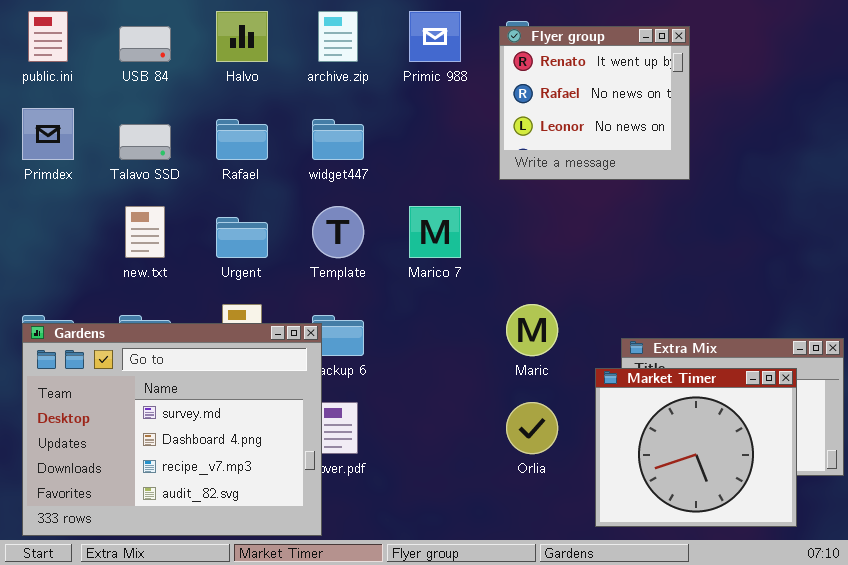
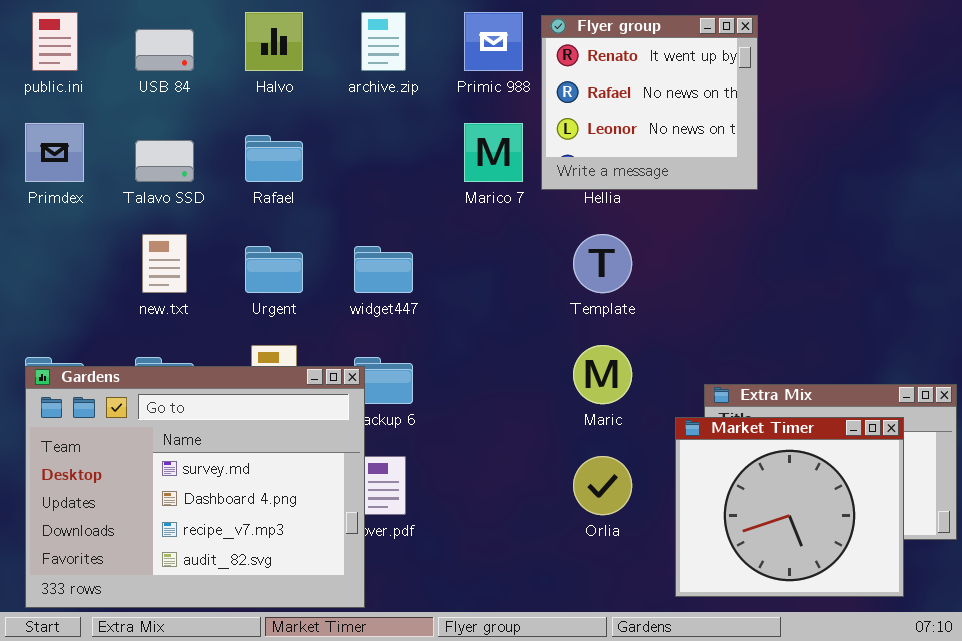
Flyer group: [499,26,690,180] -> [541,15,758,190], moved
widget447: [312,119,364,160] -> [354,246,413,293], moved
Template: [312,206,364,258] -> [573,234,632,293], moved
Marico 7: [409,206,461,258] -> [464,123,523,182], moved

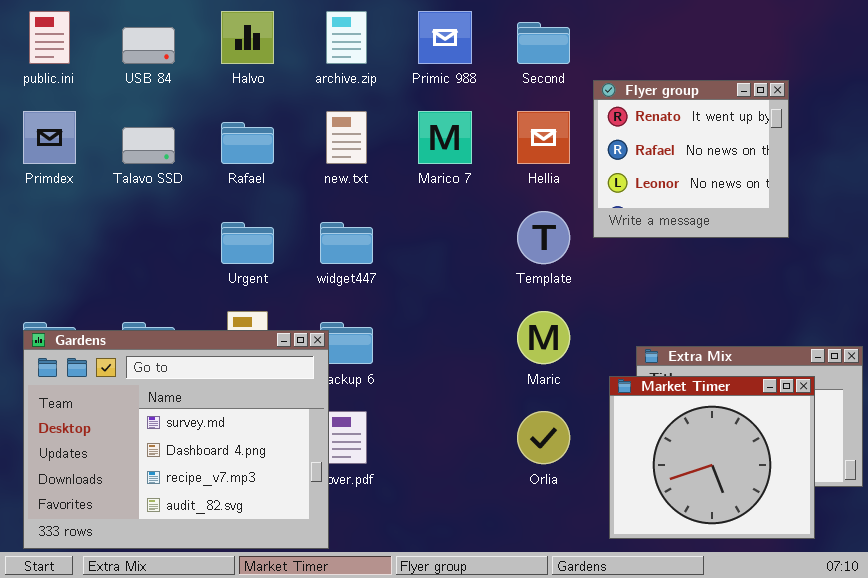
Flyer group: [541,15,758,190] -> [593,80,789,238], moved
new.txt: [142,234,187,293] -> [326,111,367,164], moved

